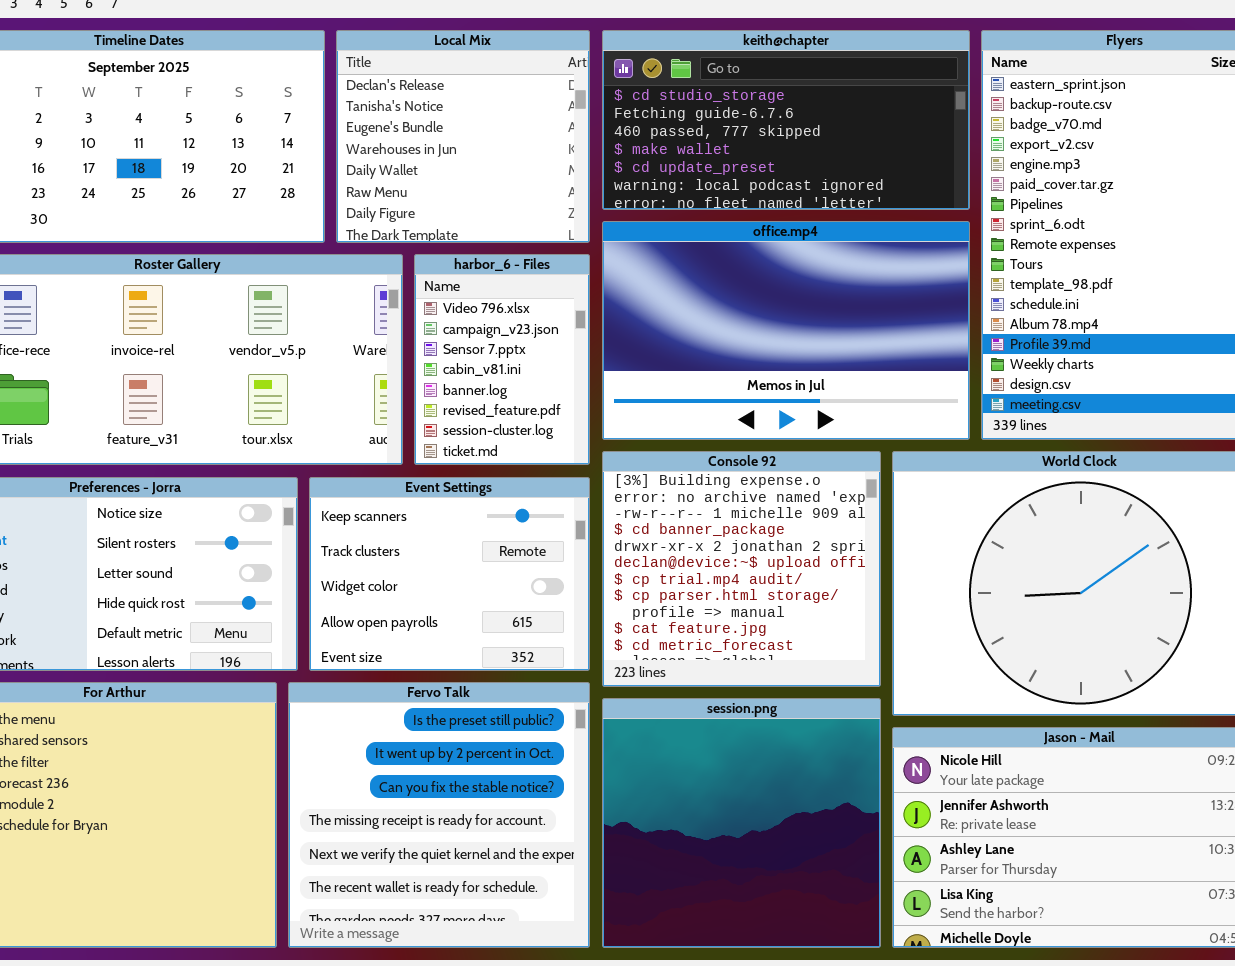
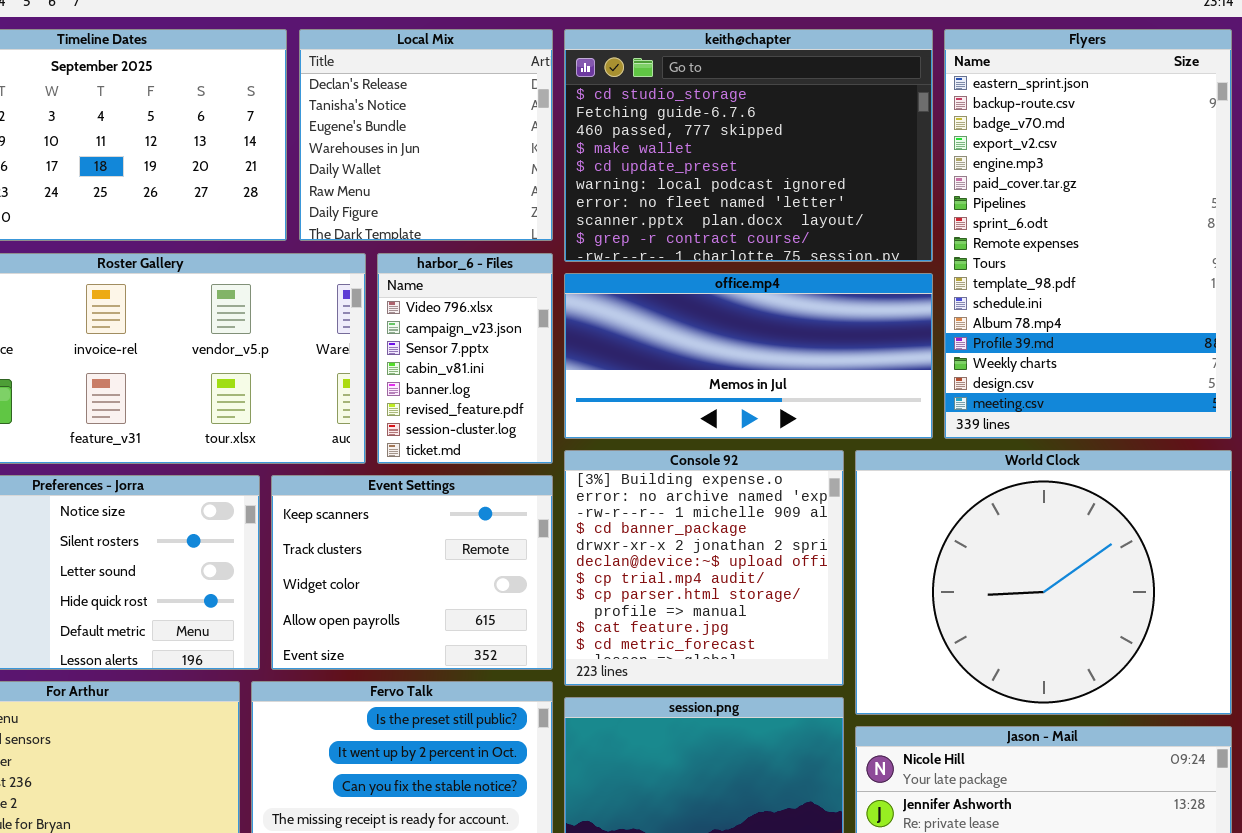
keith@chapter: [602,30,970,210] -> [564,29,933,262], resized
office.mp4: [602,221,970,440] -> [564,273,933,439], resized

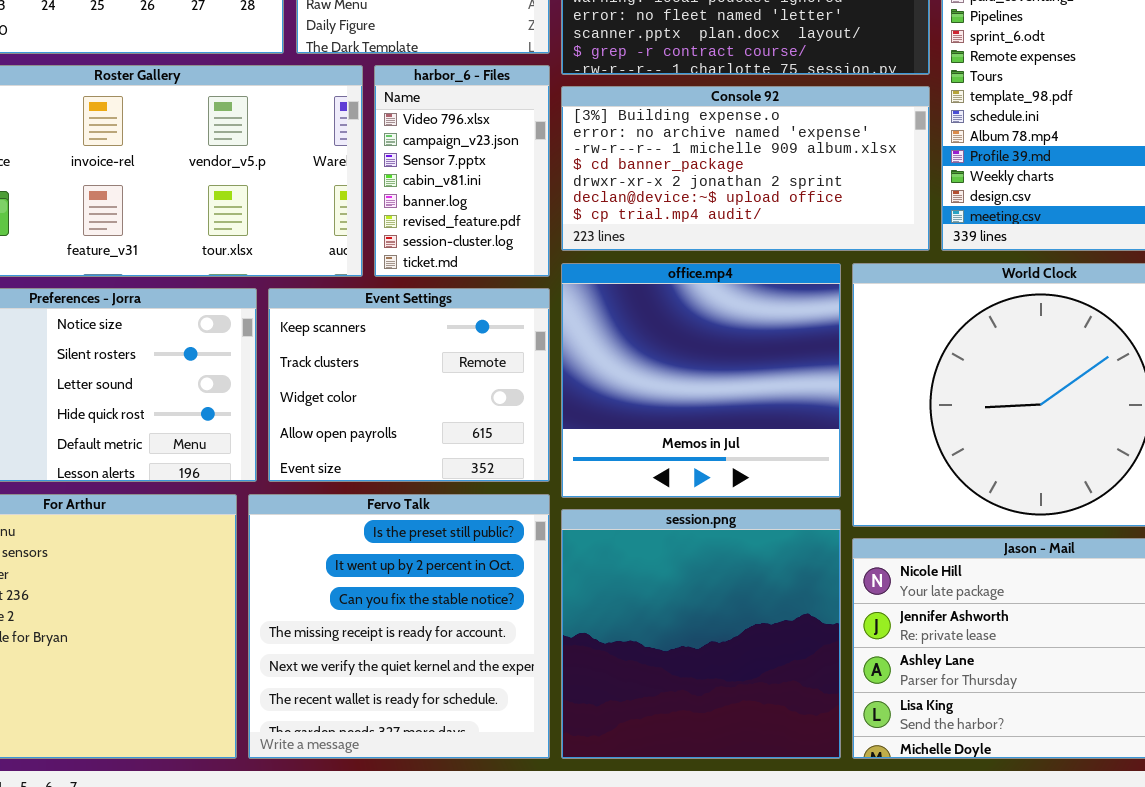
office.mp4: [564,273,933,439] -> [561,263,841,498], moved, resized
Console 92: [564,450,844,686] -> [561,86,930,251], moved, resized

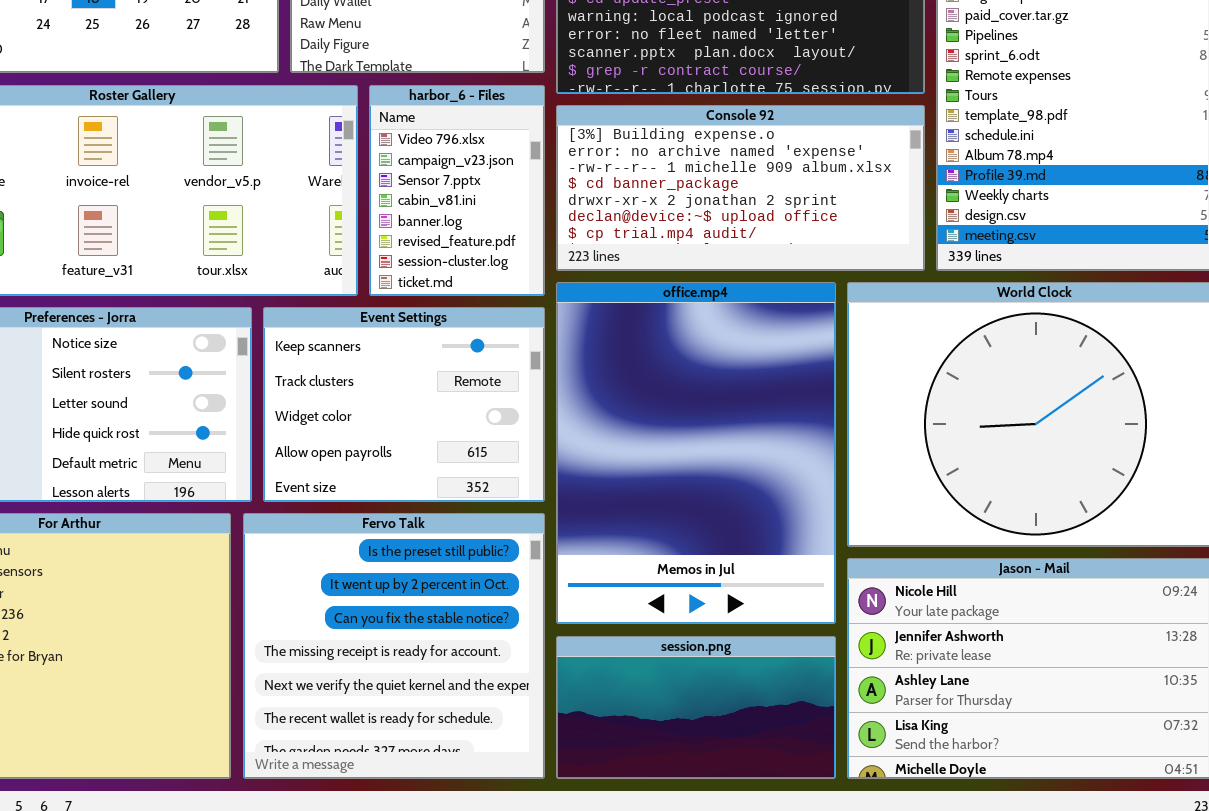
office.mp4: [561,263,841,498] -> [556,282,836,624], resized
session.png: [561,509,841,759] -> [556,636,836,779], resized

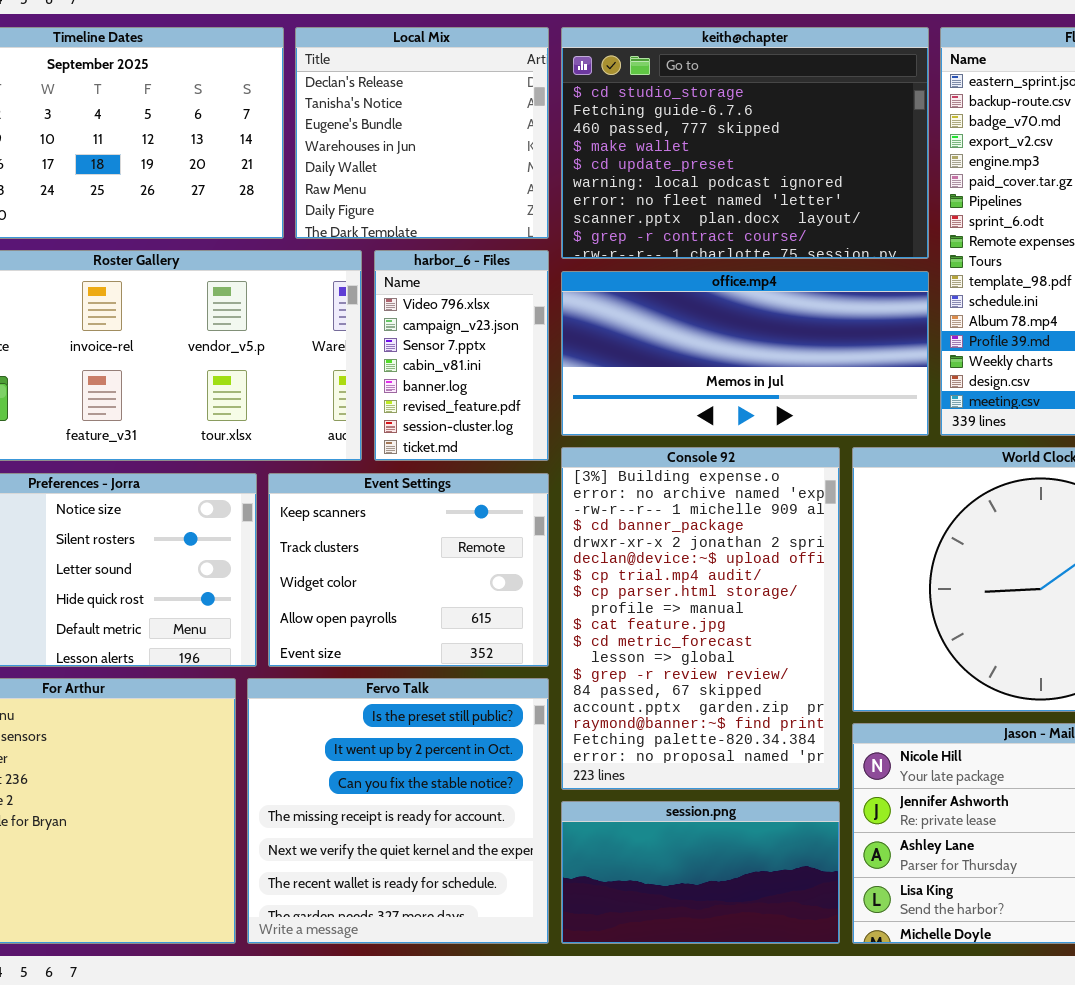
Console 92: [556,105,925,271] -> [561,447,840,790], moved, resized
office.mp4: [556,282,836,624] -> [561,271,929,436], moved, resized

